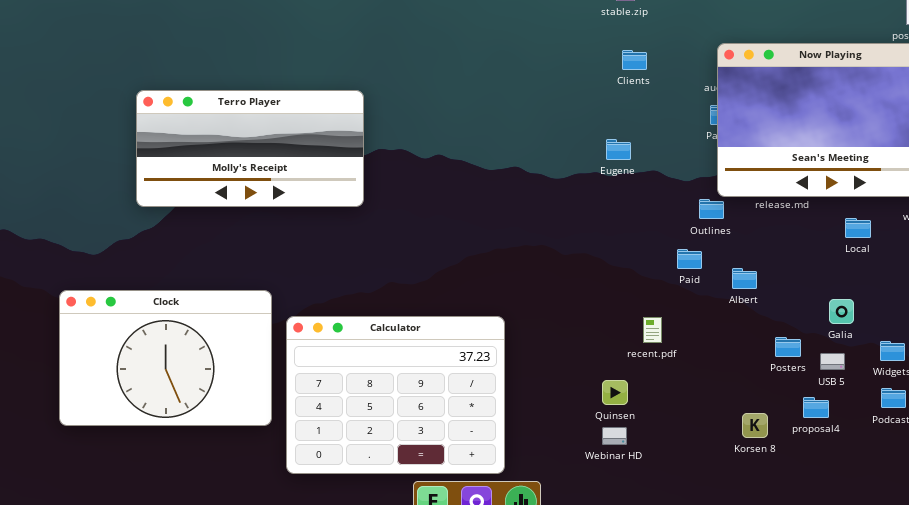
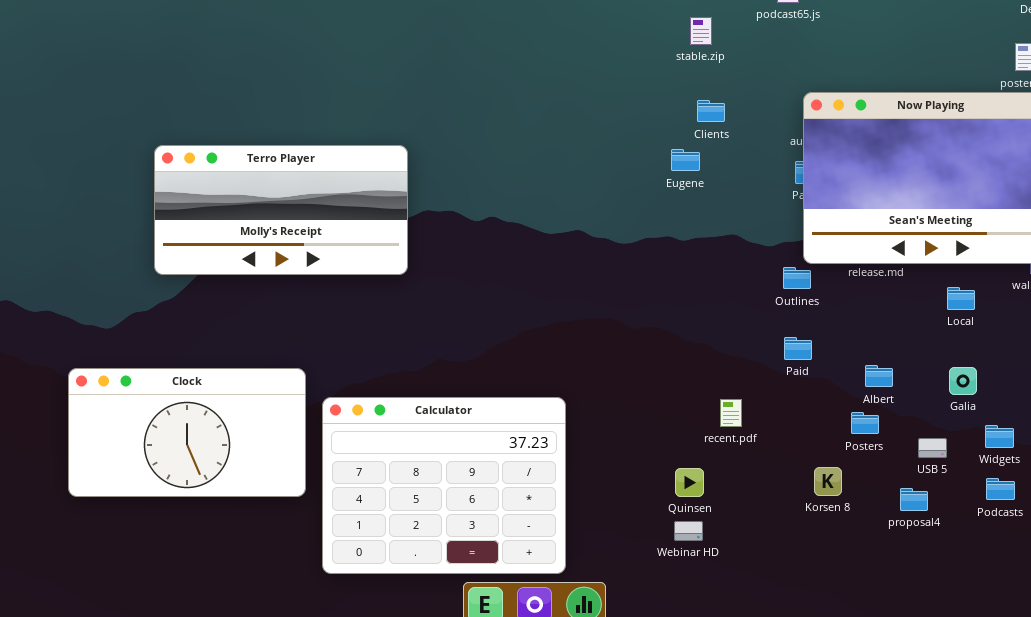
Eugene: [606,139,631,160] -> [671,149,700,171], moved
Paid: [677,249,702,269] -> [784,337,812,360], moved
Albert: [732,268,757,289] -> [865,365,893,387], moved
Clock: [59,290,272,426] -> [68,368,306,497], resized
Galia: [829,299,854,324] -> [949,367,977,395], moved
Posters: [775,337,801,357] -> [851,412,879,434], moved
Korsen 8: [742,413,768,438] -> [814,467,842,496], moved

